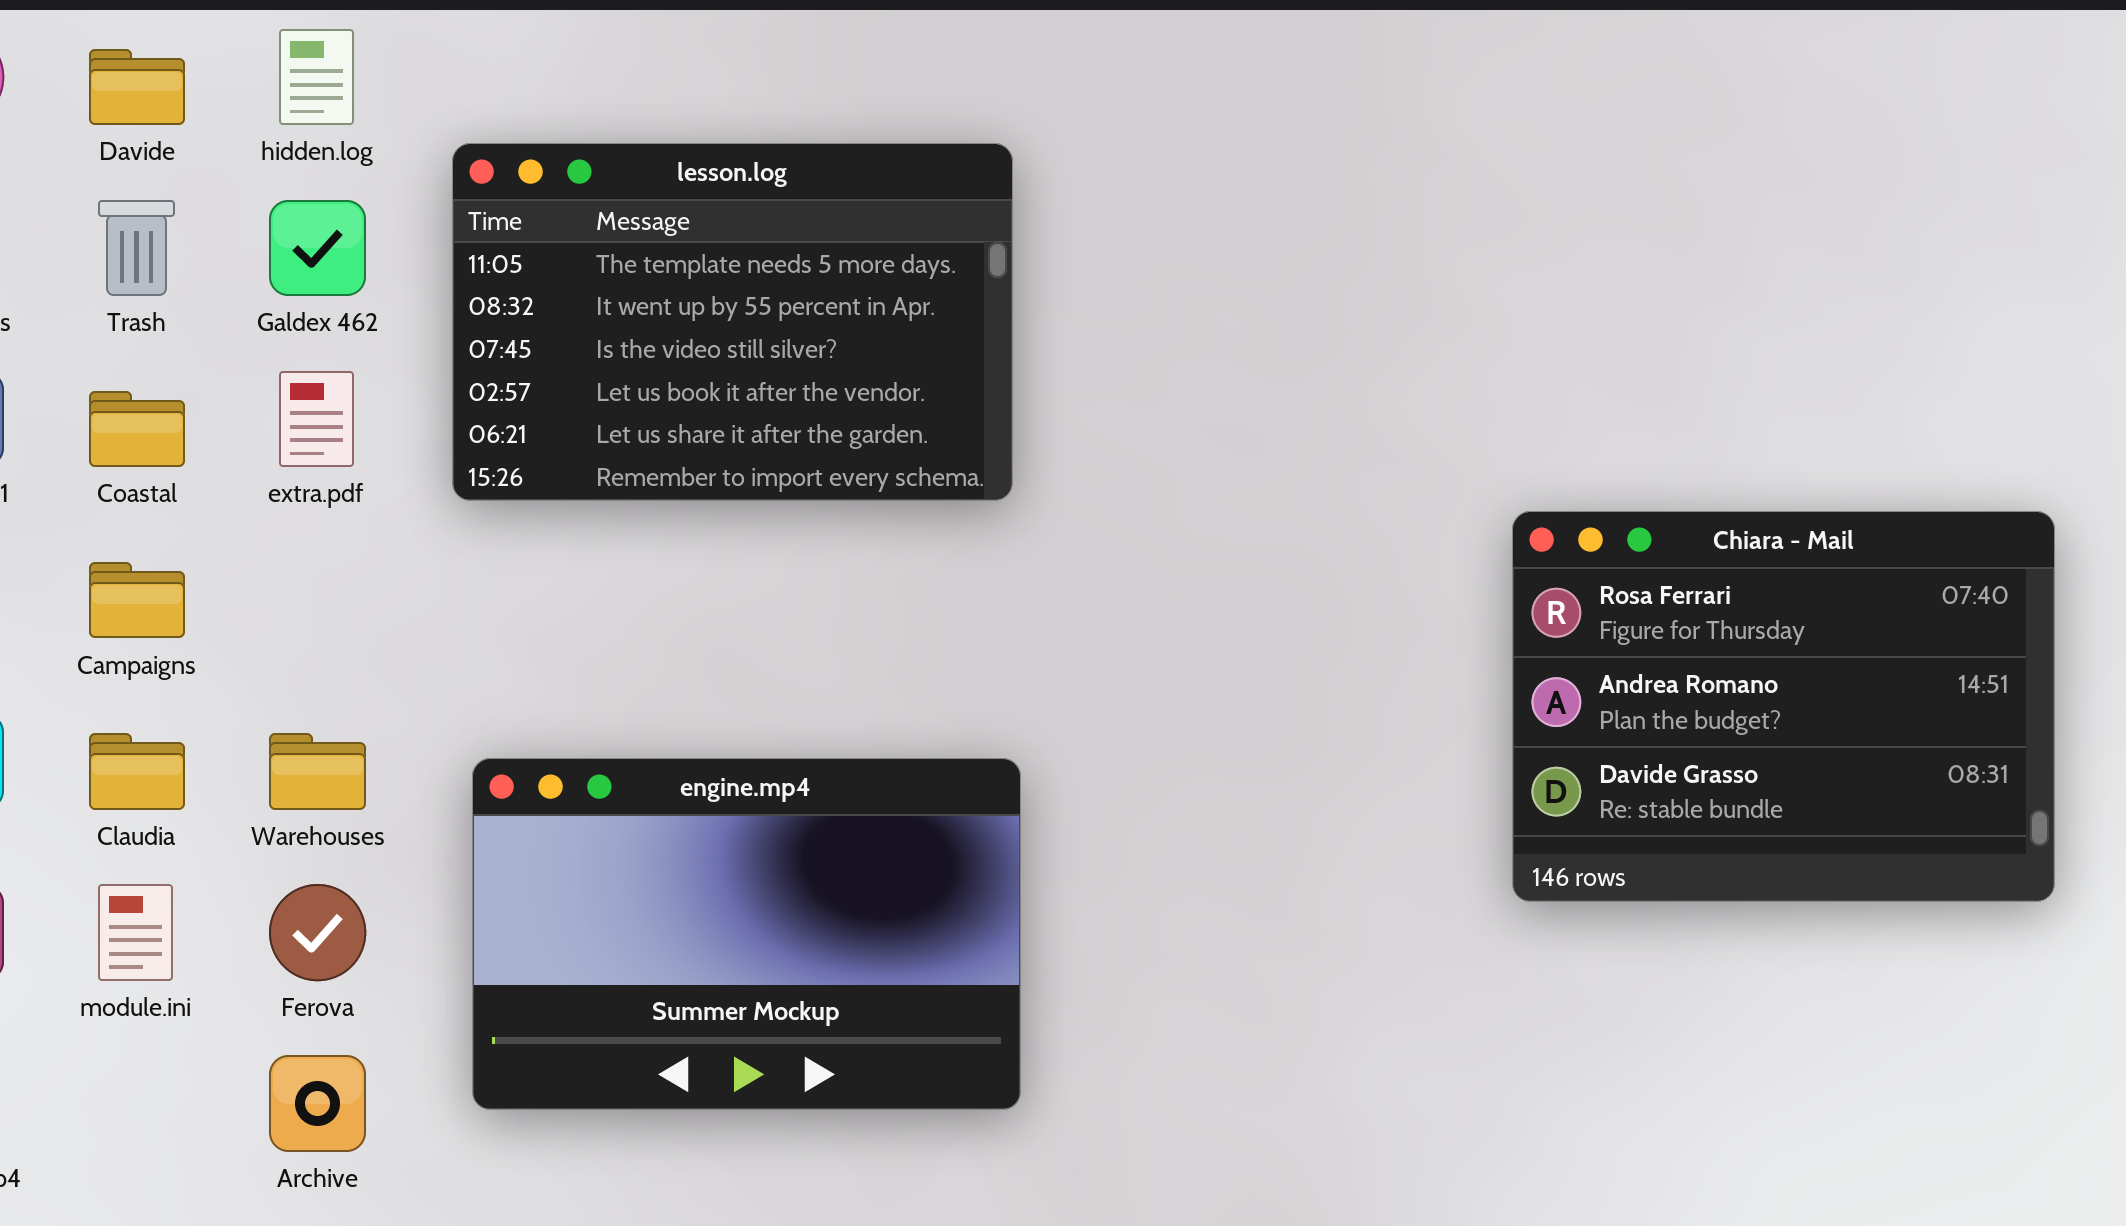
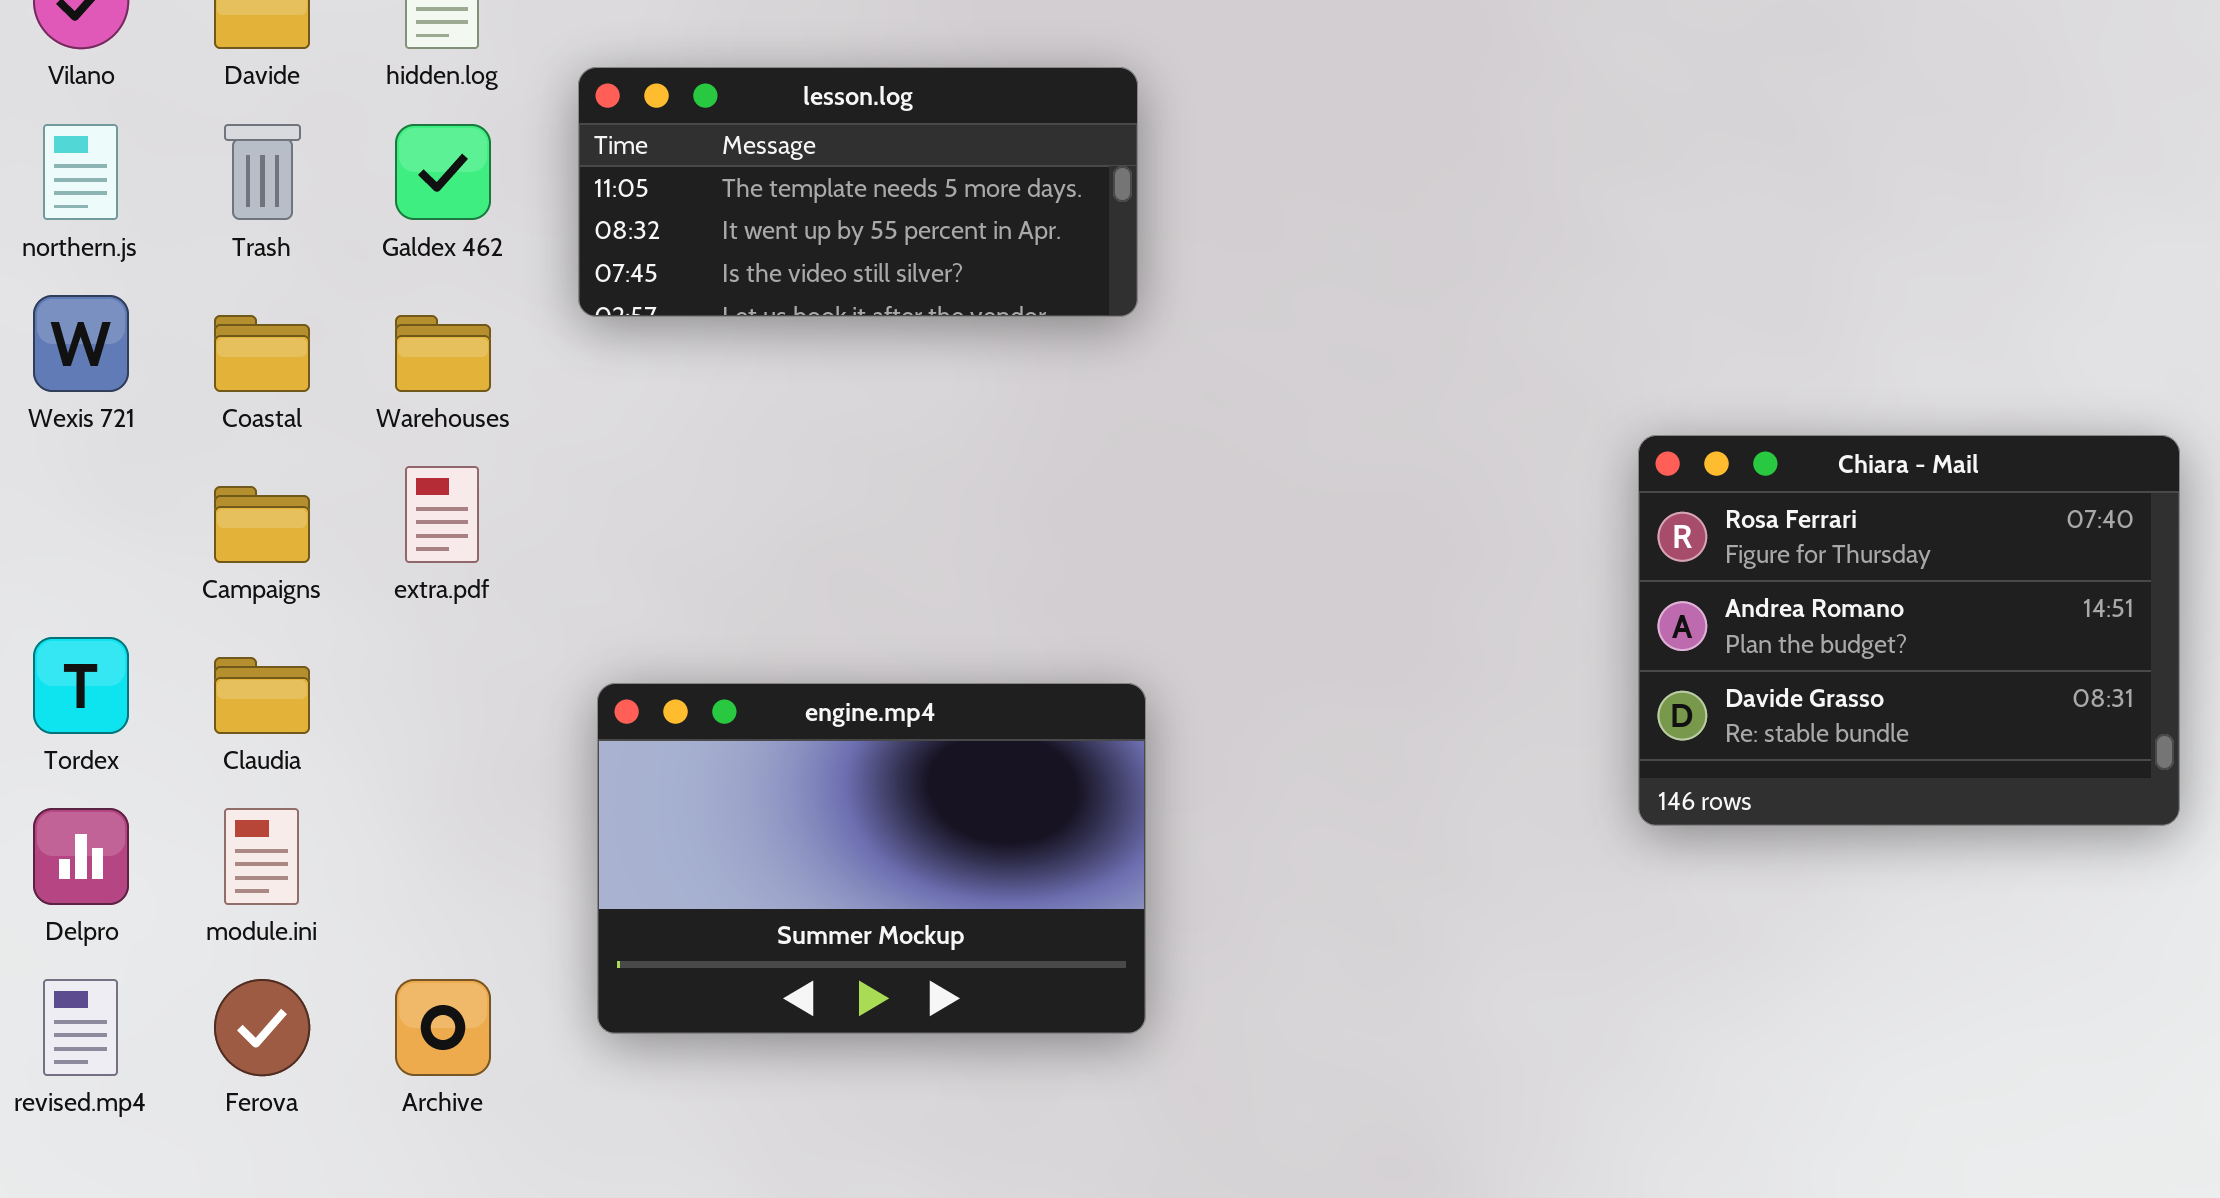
lesson.log: [452,143,1013,501] -> [578,67,1138,317], resized
extra.pdf: [279,371,354,467] -> [405,466,479,563], moved
Warehouses: [269,733,366,810] -> [395,315,491,392], moved
Ferova: [269,884,366,981] -> [214,979,310,1076], moved

